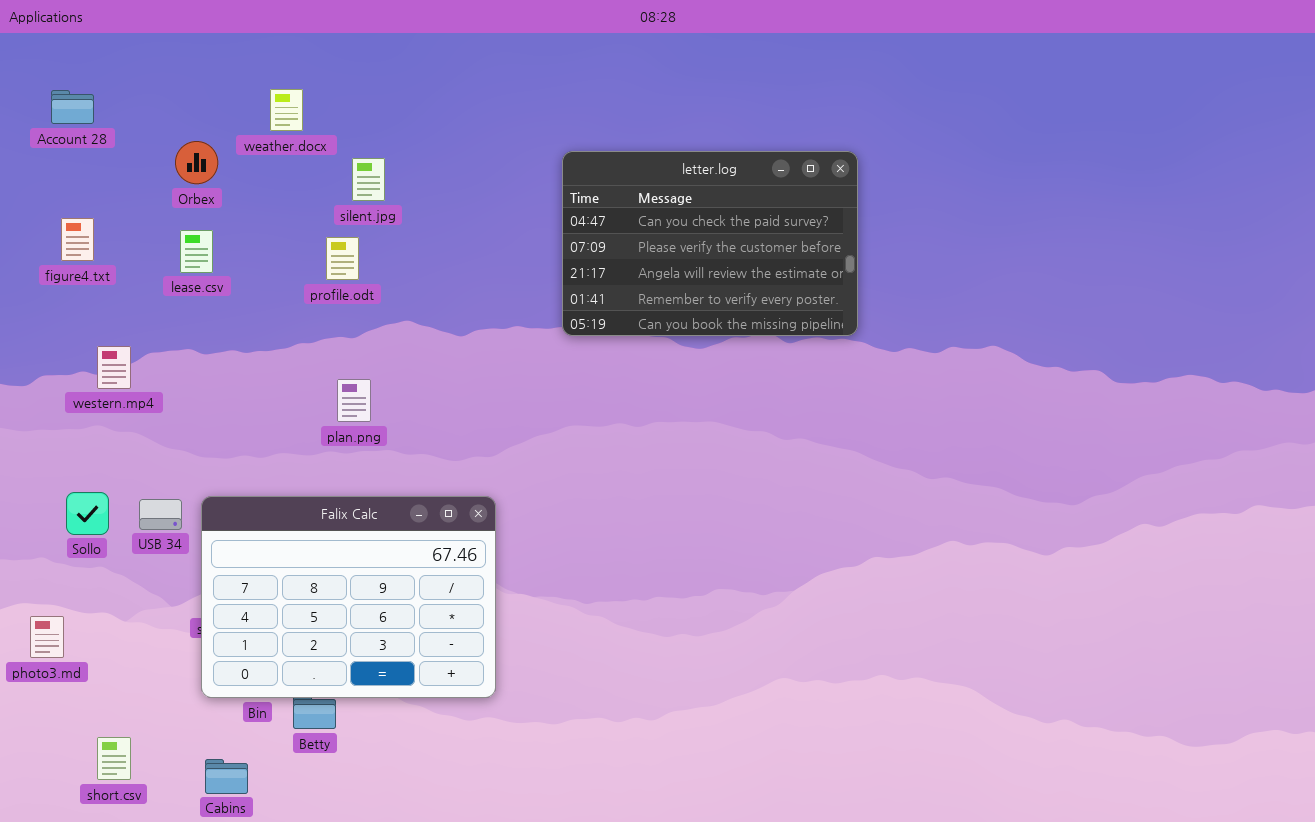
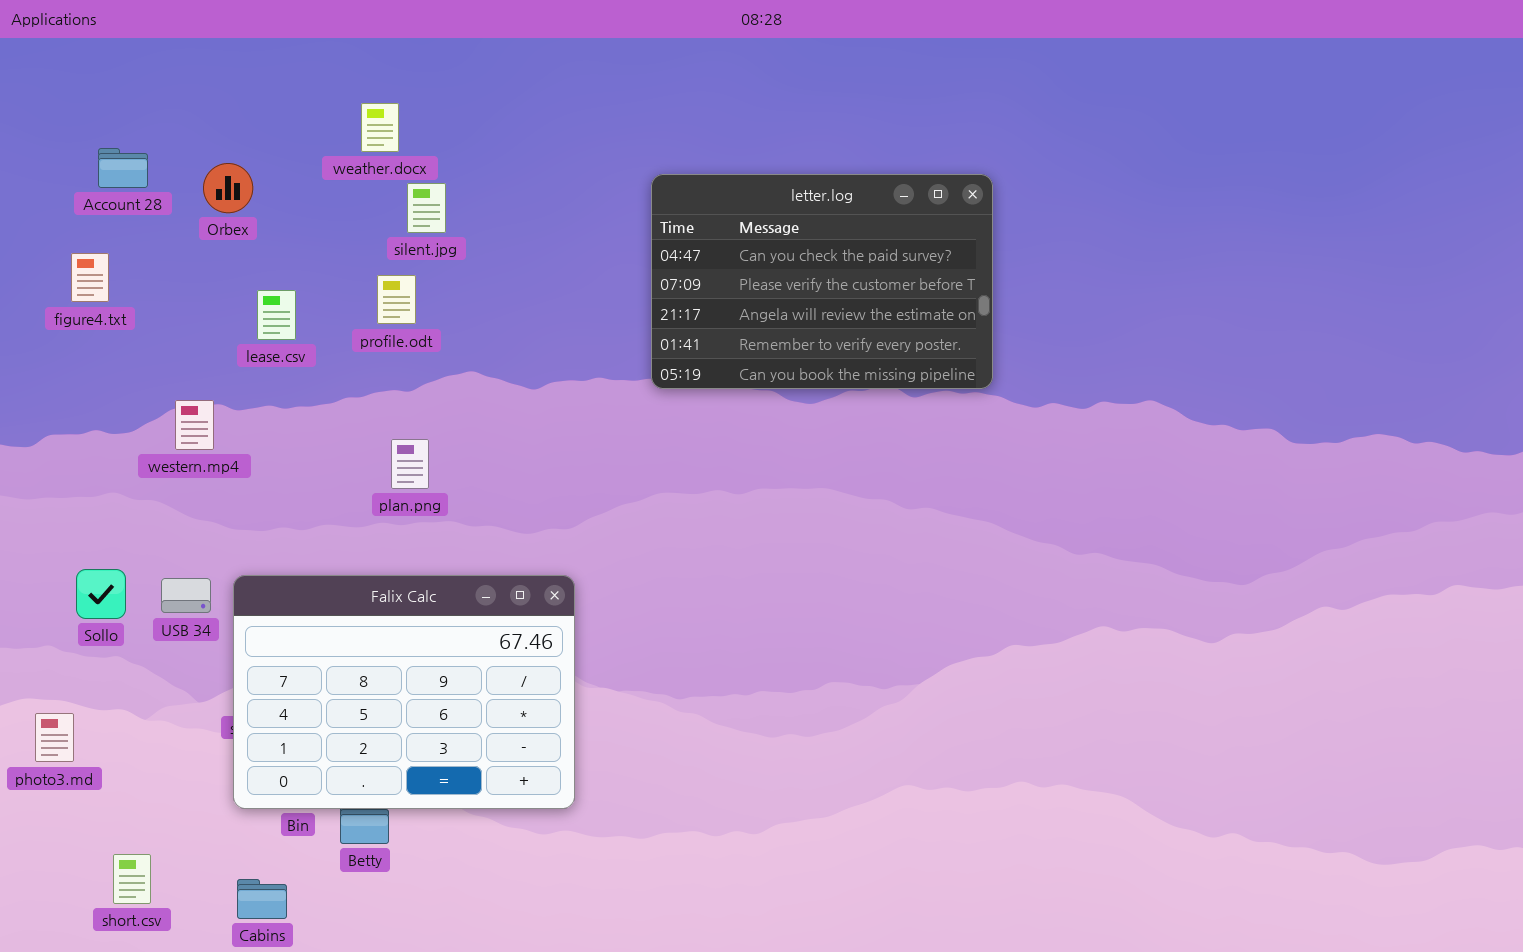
weather.docx: [270,89,303,131] -> [361,103,399,152], moved
Account 28: [51,90,94,124] -> [98,148,148,188], moved
lease.csv: [180,230,213,273] -> [257,290,296,340], moved
western.mp4: [97,346,131,389] -> [175,400,214,450], moved

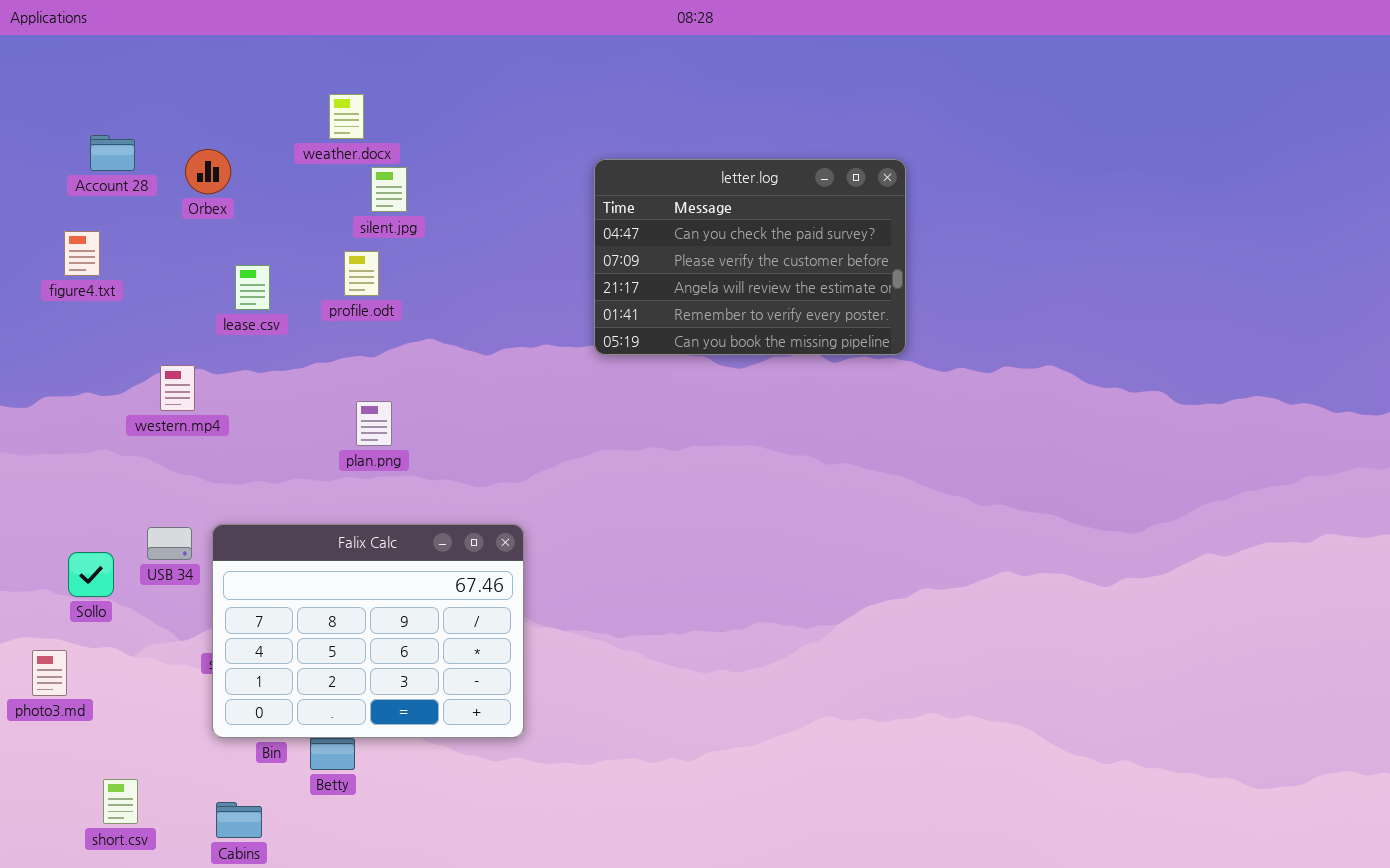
Sollo: [76,569,126,619] -> [68,552,114,597], moved

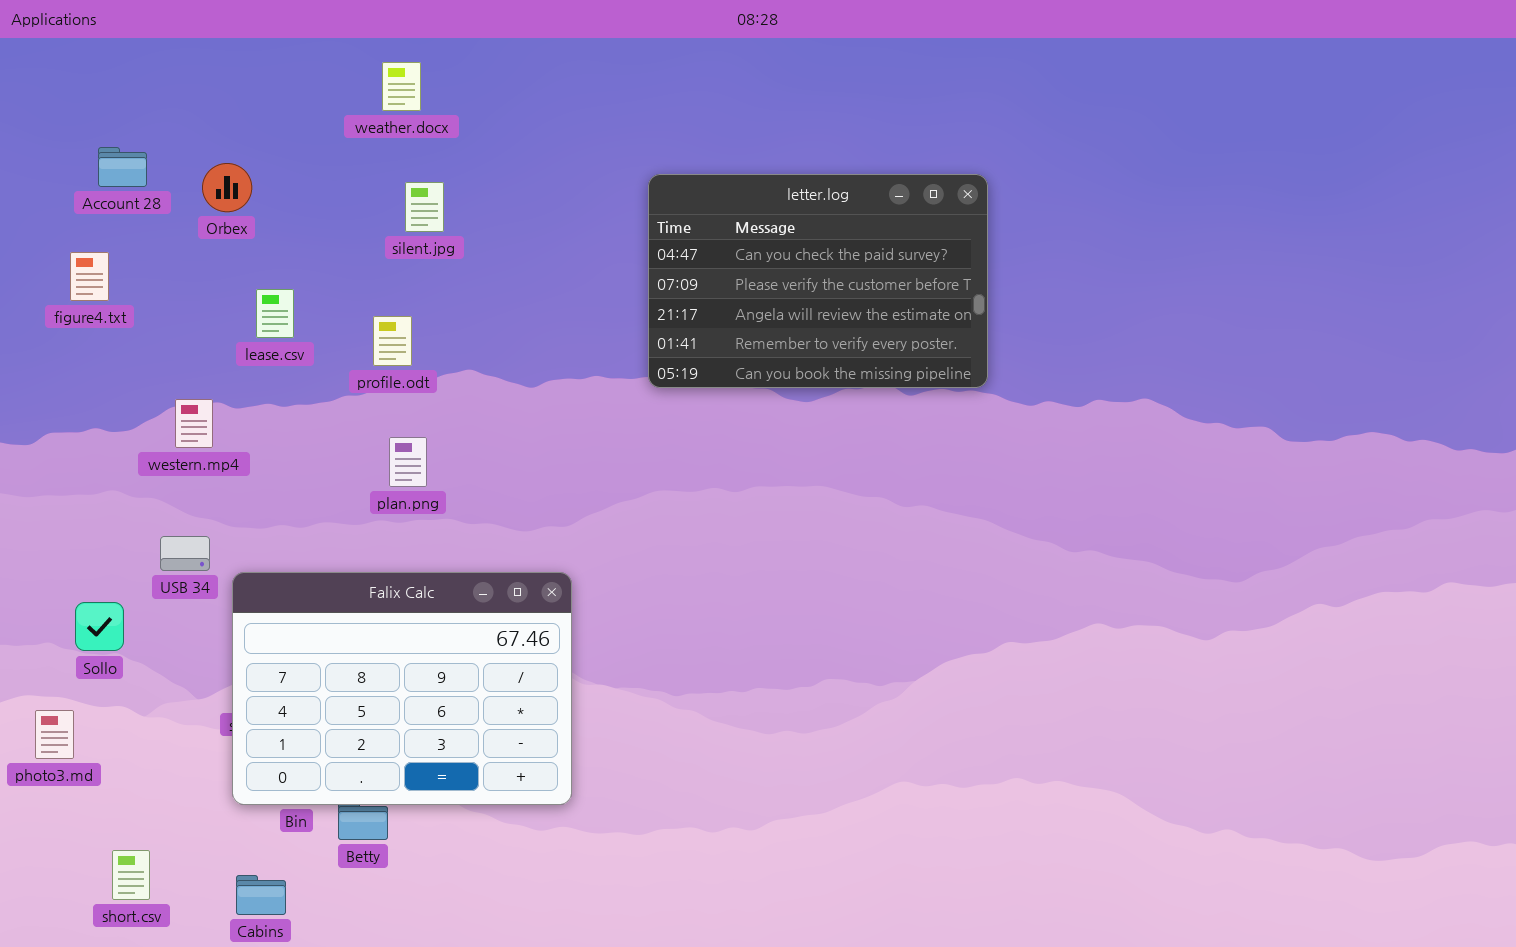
weather.docx: [329,94,364,139] -> [382,62,421,111], moved
profile.odt: [344,251,379,296] -> [373,316,412,366], moved
USB 34: [147,527,192,560] -> [160,536,210,571], moved

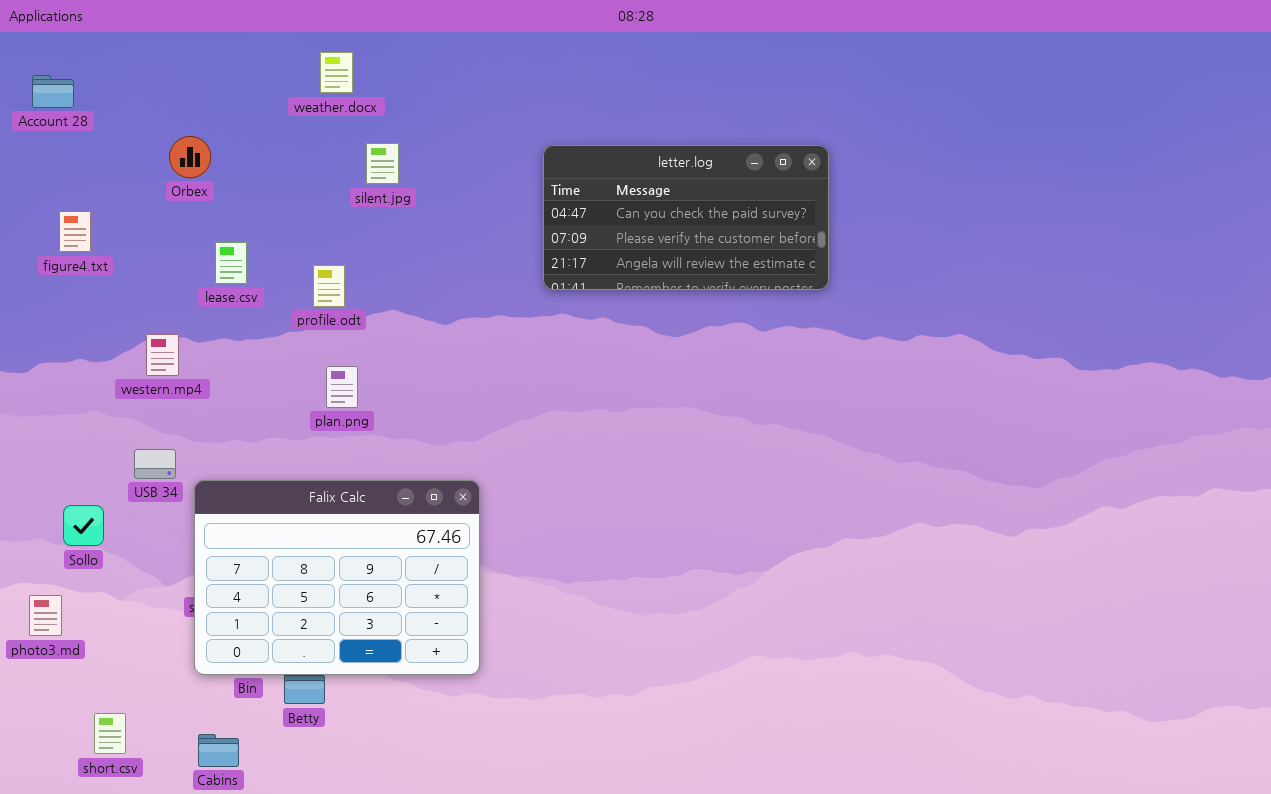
Account 28: [98,147,147,187] -> [32,75,74,108], moved
letter.log: [648,174,988,388] -> [543,145,829,290], resized
silent.jpg: [405,182,444,232] -> [366,143,399,184], moved

